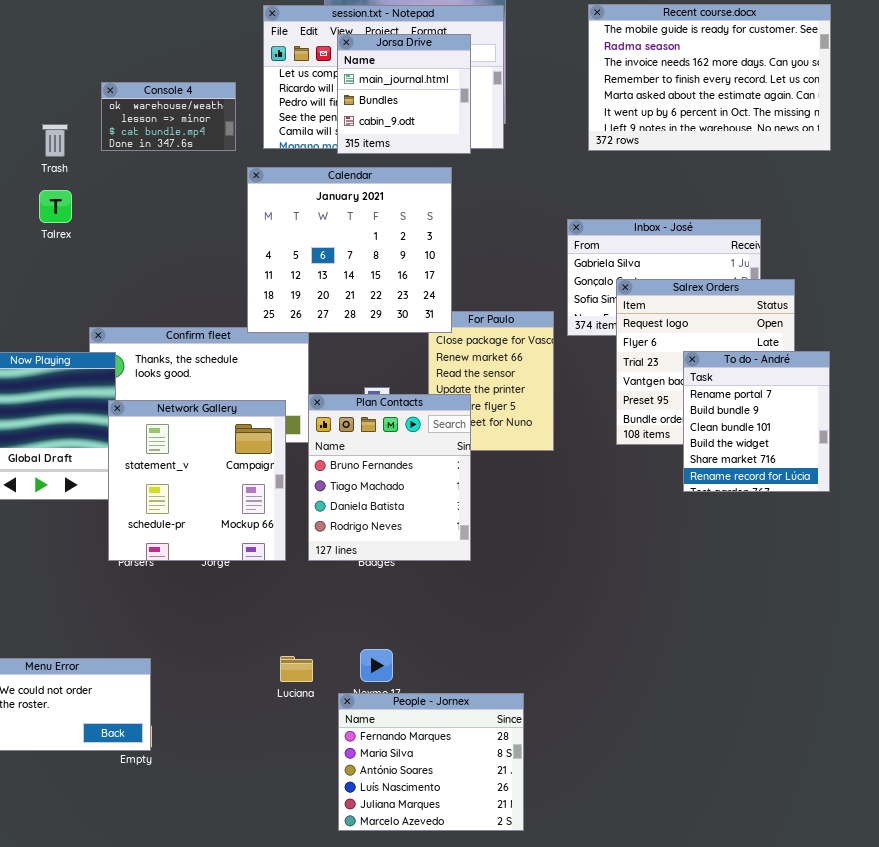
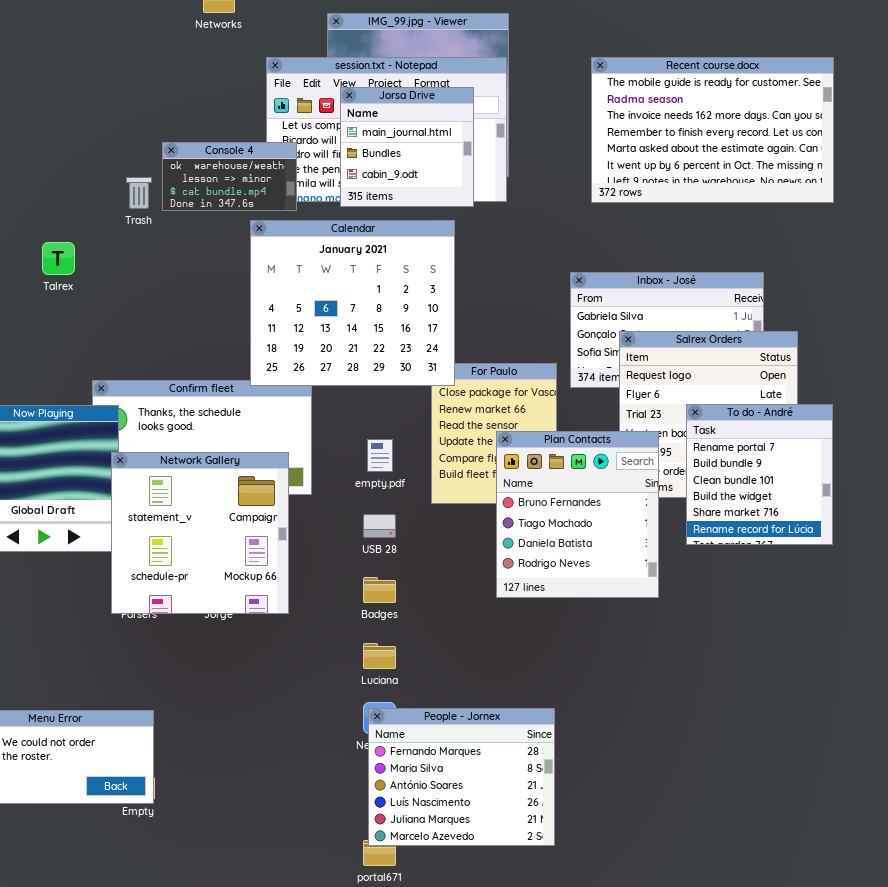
Console 4: [101,82,236,151] -> [162,142,297,211], moved
Trash: [42,124,68,157] -> [126,177,152,209], moved
Plan Contacts: [308,394,471,561] -> [496,431,659,598], moved
Luciana: [280,656,313,682] -> [363,643,396,669], moved
People - Jornex: [338,693,524,831] -> [368,708,555,846], moved

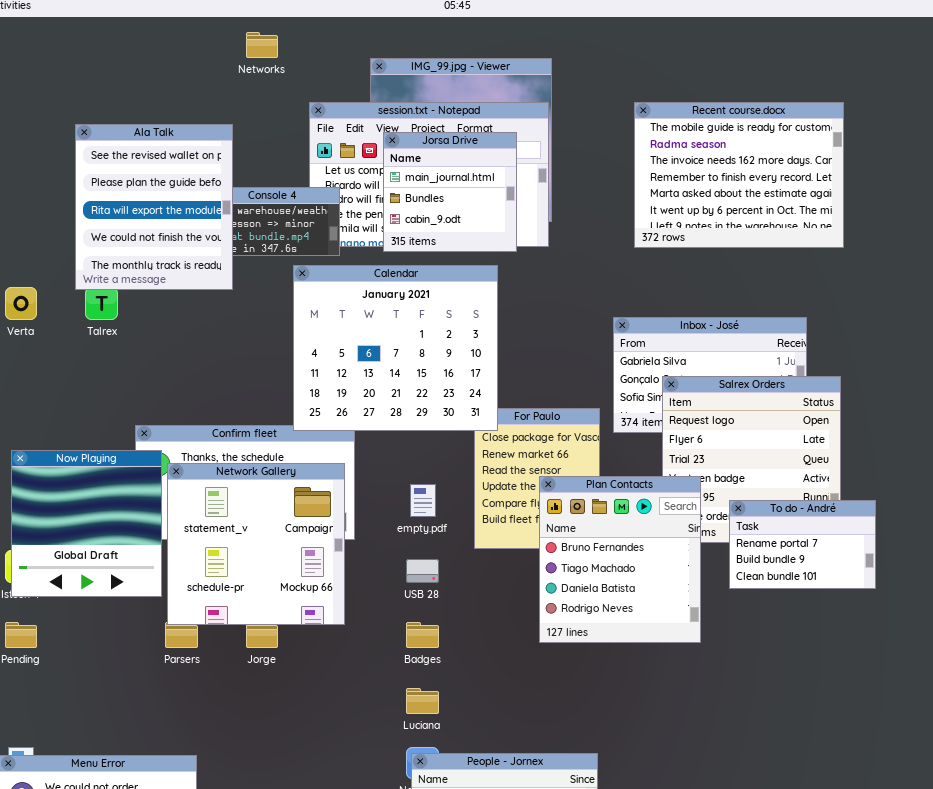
Recent course.docx: [591,57,834,203] -> [634,102,844,248], resized
Ala Talk: none -> [75,124,233,290], opened
To do - André: [686,404,833,545] -> [729,500,876,589], resized
Network Gallery: [111,452,289,614] -> [167,463,345,625], moved

